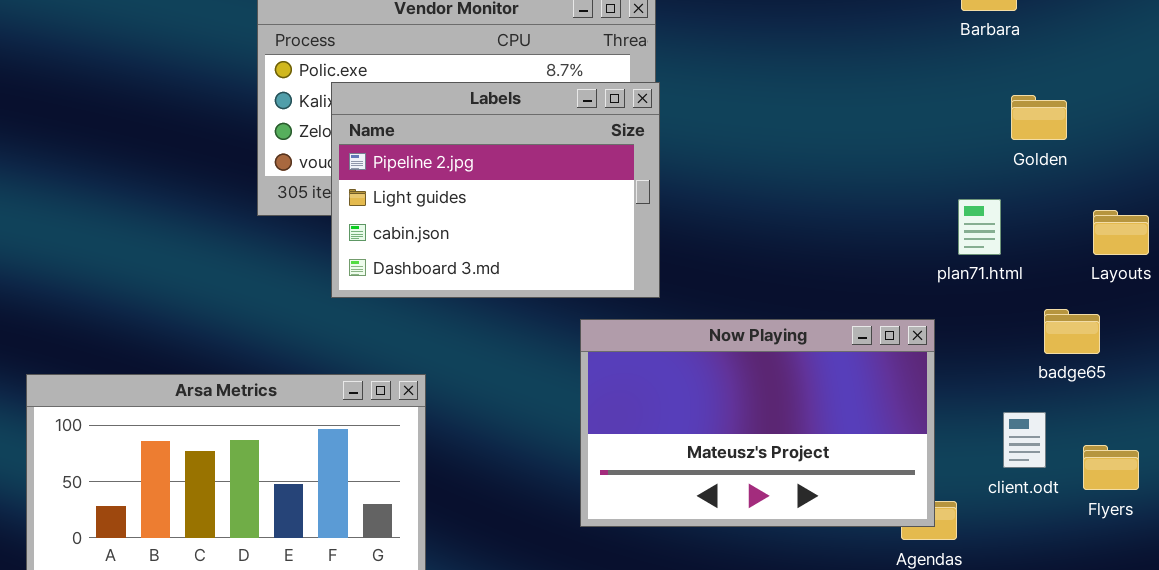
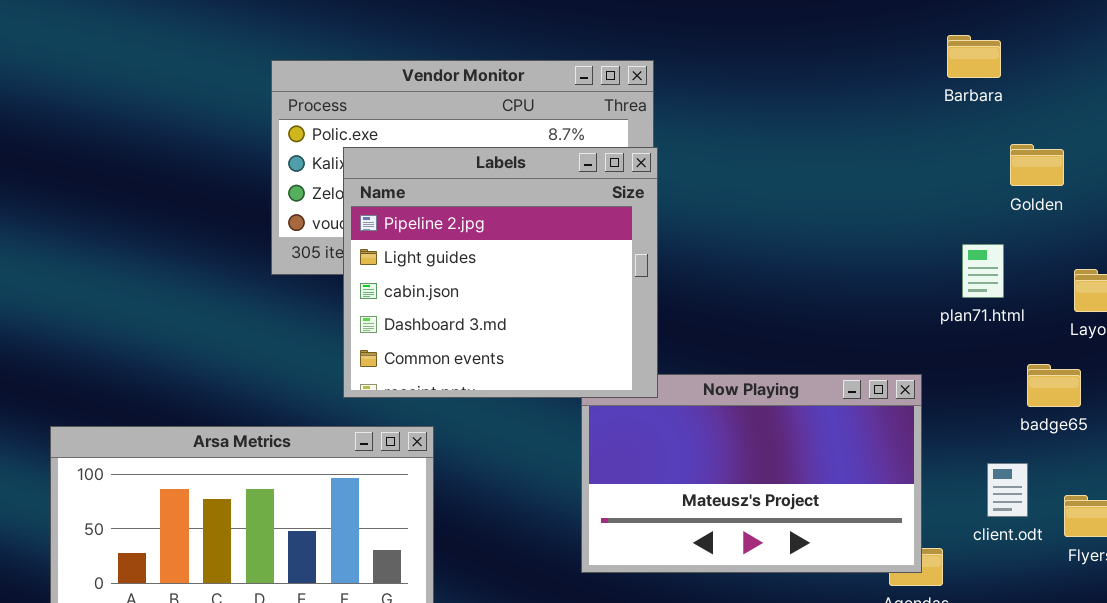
Labels: [331,82,660,298] -> [343,147,658,398], resized
Golden: [1011,95,1067,140] -> [1010,144,1064,186], moved
plan71.html: [958,199,1001,255] -> [962,244,1004,298], moved

